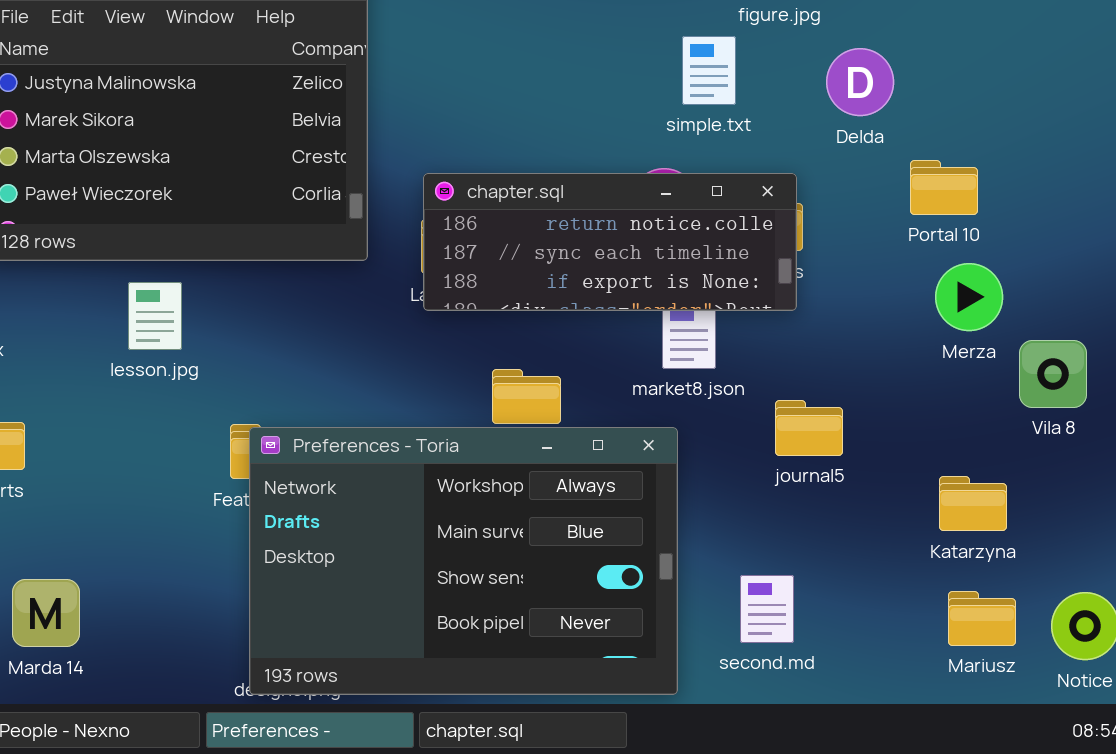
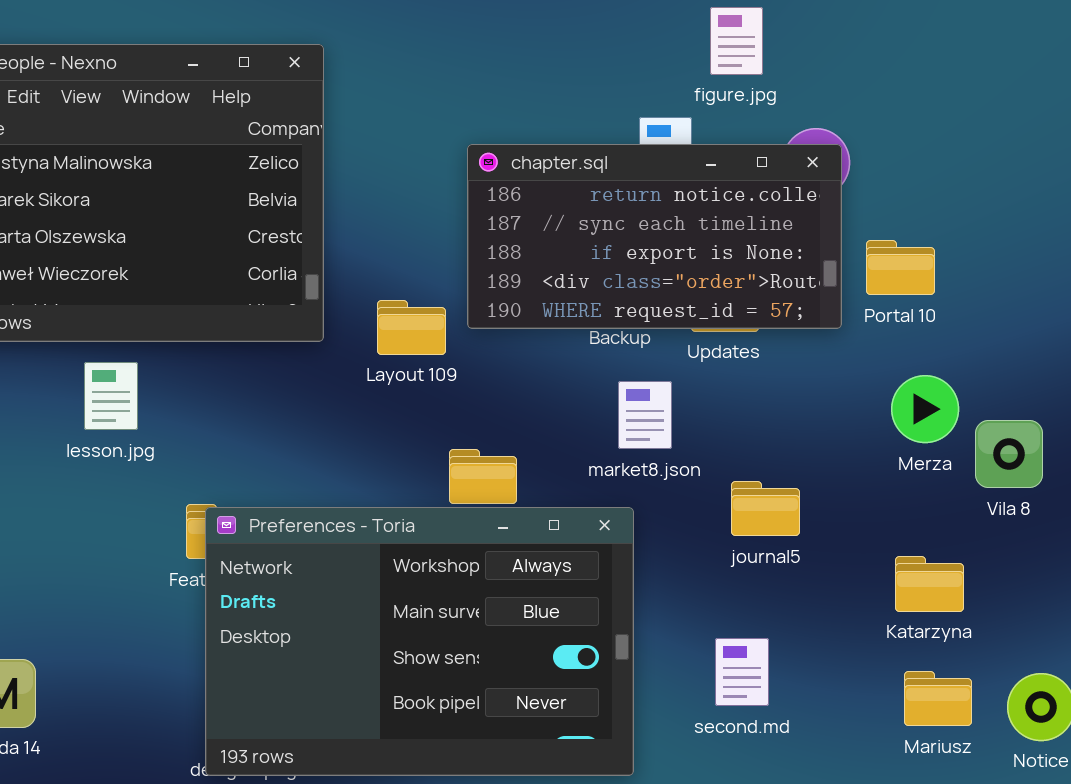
chapter.sql: [423,173,797,311] -> [467,144,842,329], moved, resized
Merza: [935,263,1003,331] -> [891,375,959,443], moved
second.md: [740,575,794,643] -> [715,638,769,706], moved

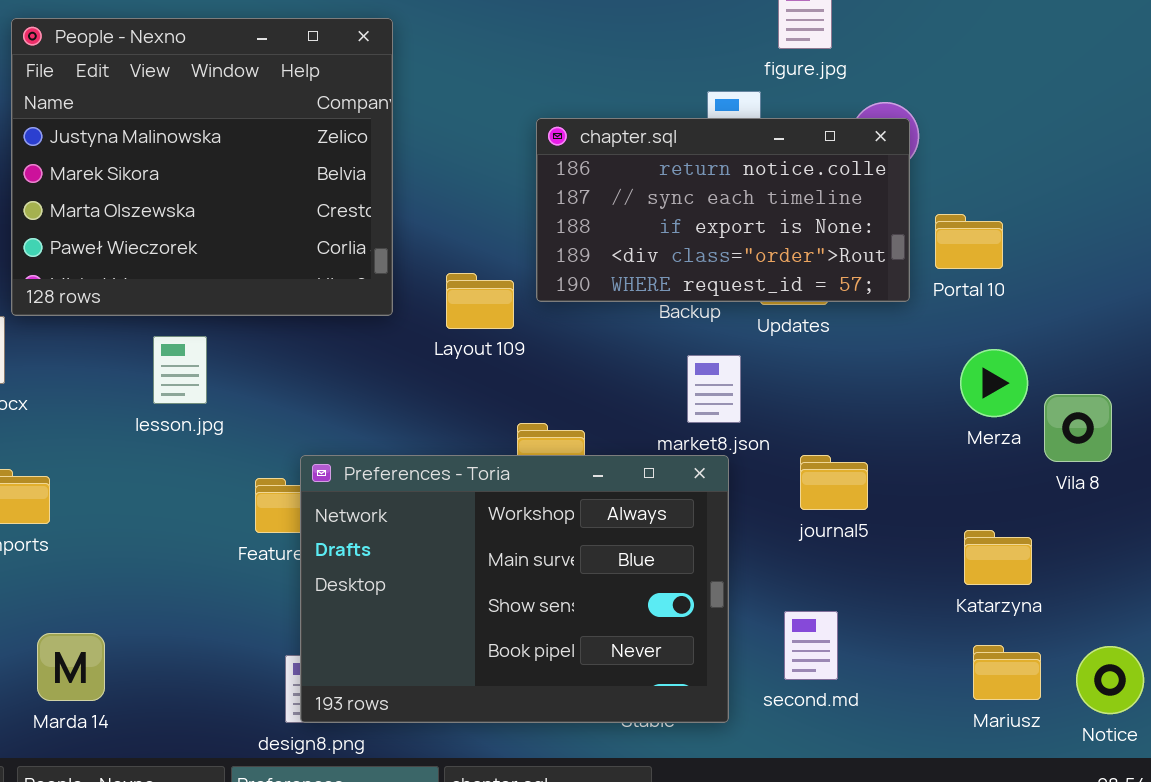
Preferences - Toria: [205,507,634,776] -> [300,455,729,723], moved

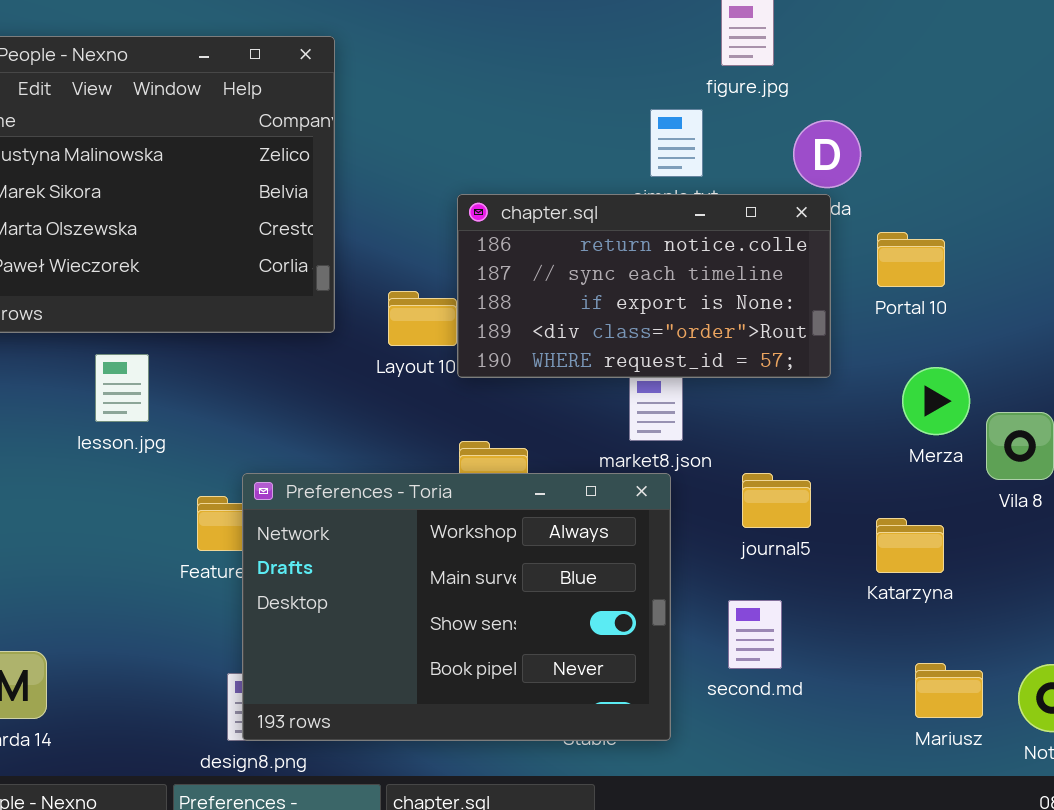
chapter.sql: [536,118,910,302] -> [457,194,831,378], moved
Katarzyna: [964,530,1032,585] -> [876,518,944,573], moved
second.md: [784,611,838,680] -> [728,600,782,669], moved

